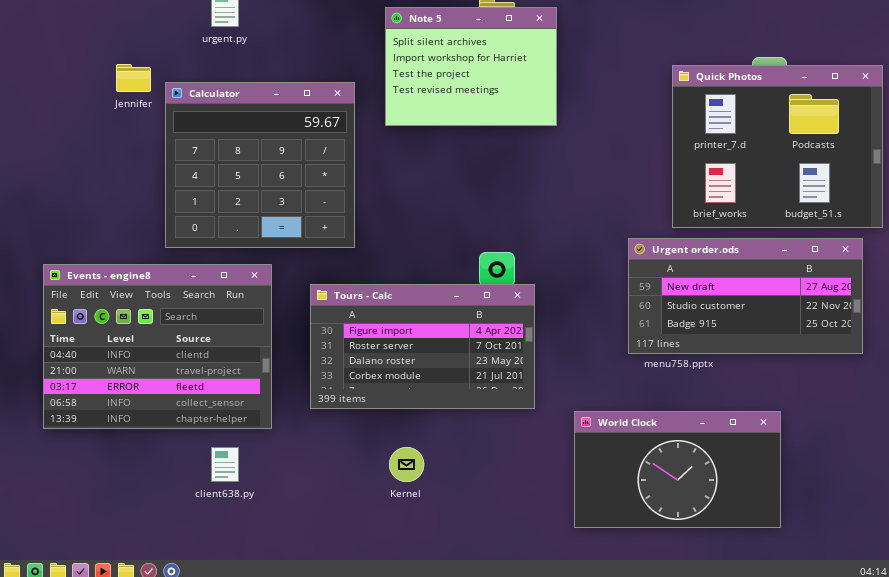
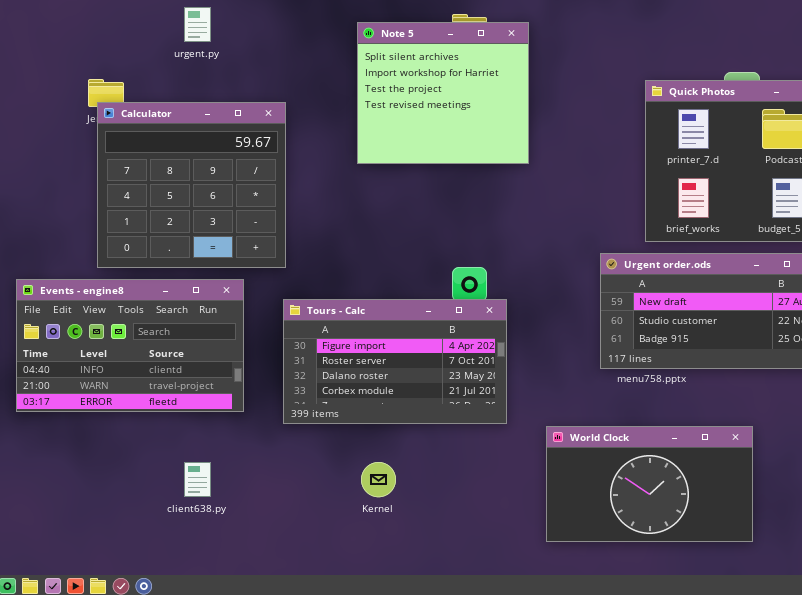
Note 5: [385,7,557,126] -> [357,22,529,164], resized
Calculator: [165,82,355,248] -> [97,102,286,268], moved
Events - engine8: [43,264,272,429] -> [16,279,244,412], resized

